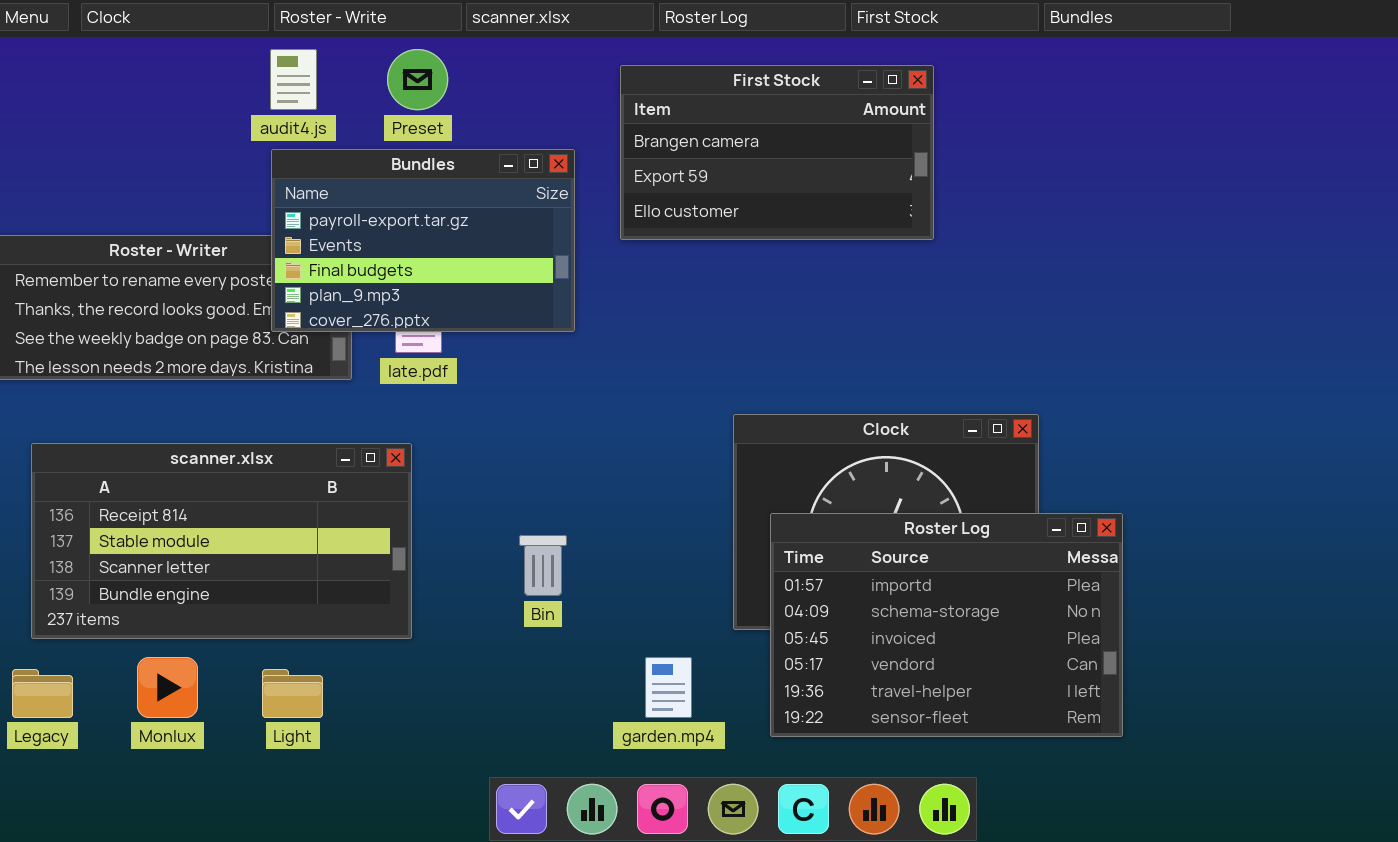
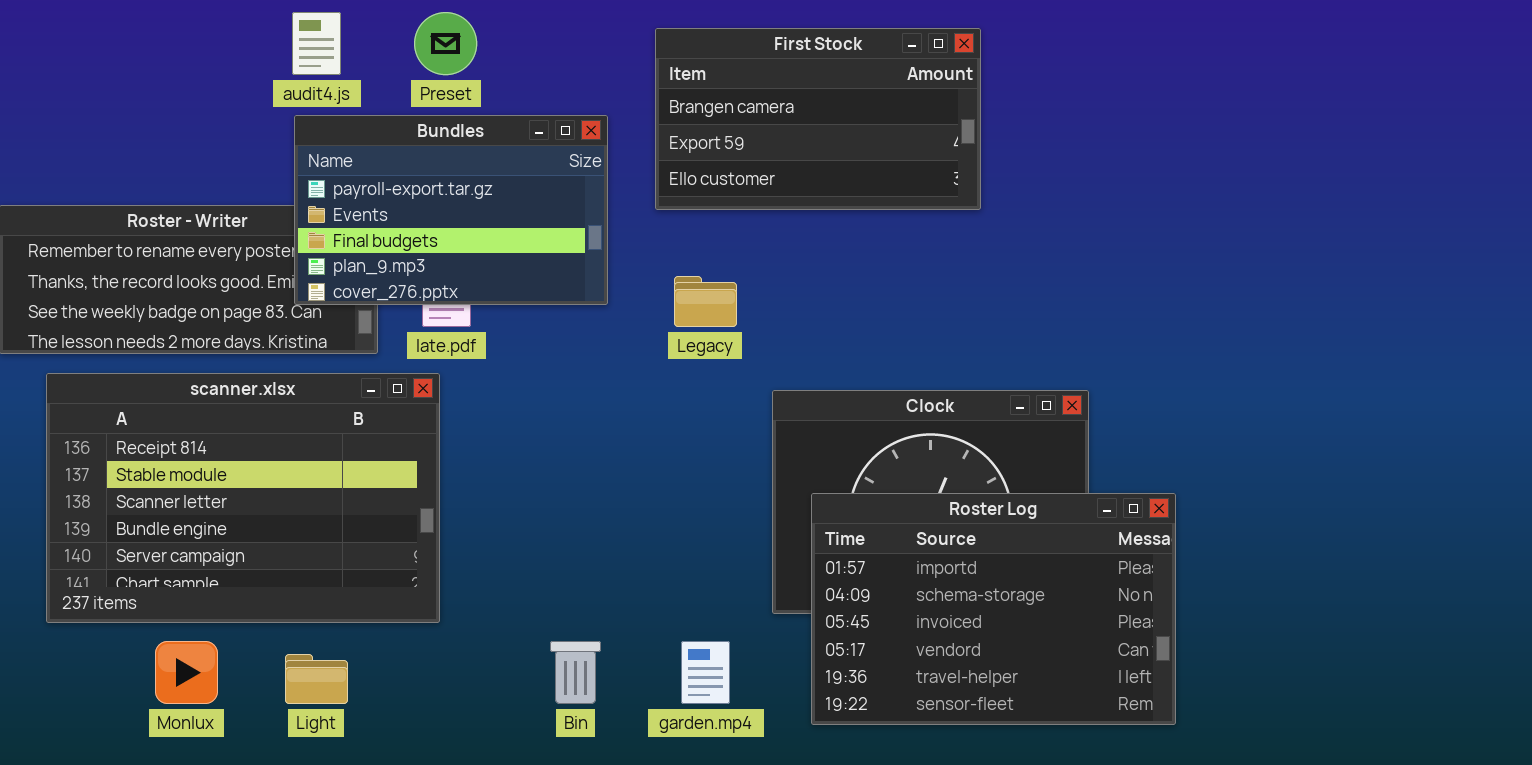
scanner.xlsx: [31,443,412,639] -> [46,373,440,623], resized
Bin: [519,535,567,596] -> [550,641,601,704], moved
Legacy: [12,669,73,718] -> [674,276,737,327], moved

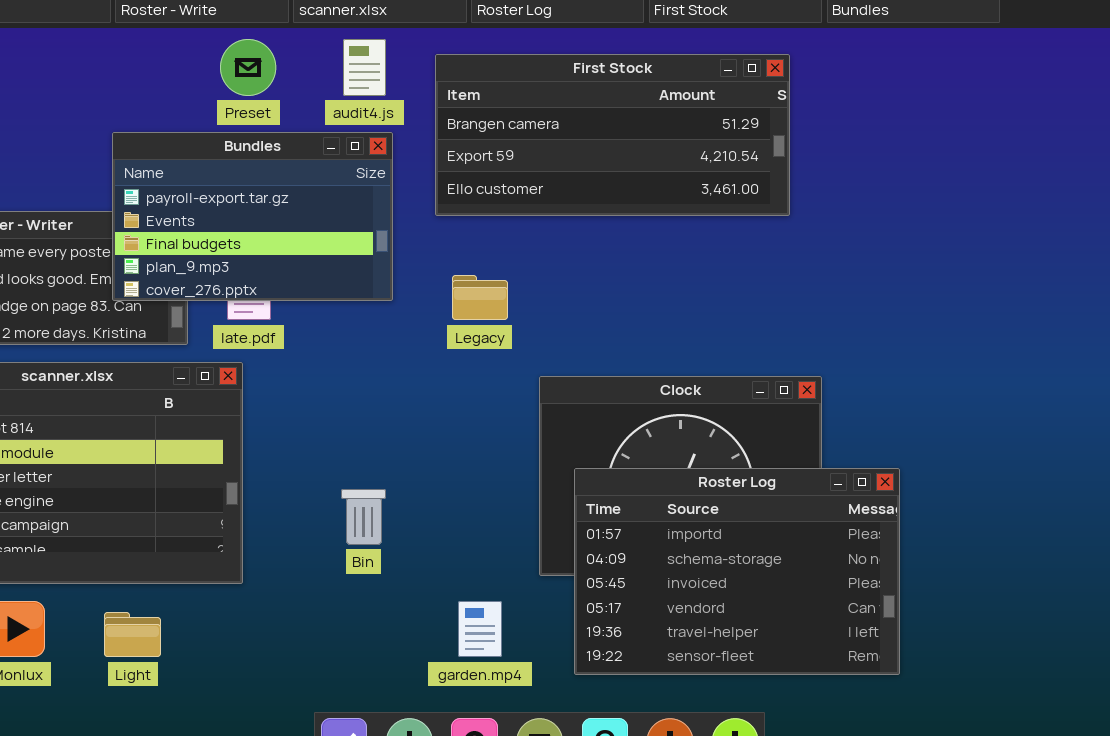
audit4.js: [292,12,341,75] -> [343,39,386,96], moved
First Stock: [655,28,981,210] -> [435,54,790,216], resized
Bin: [550,641,601,704] -> [341,489,386,545], moved

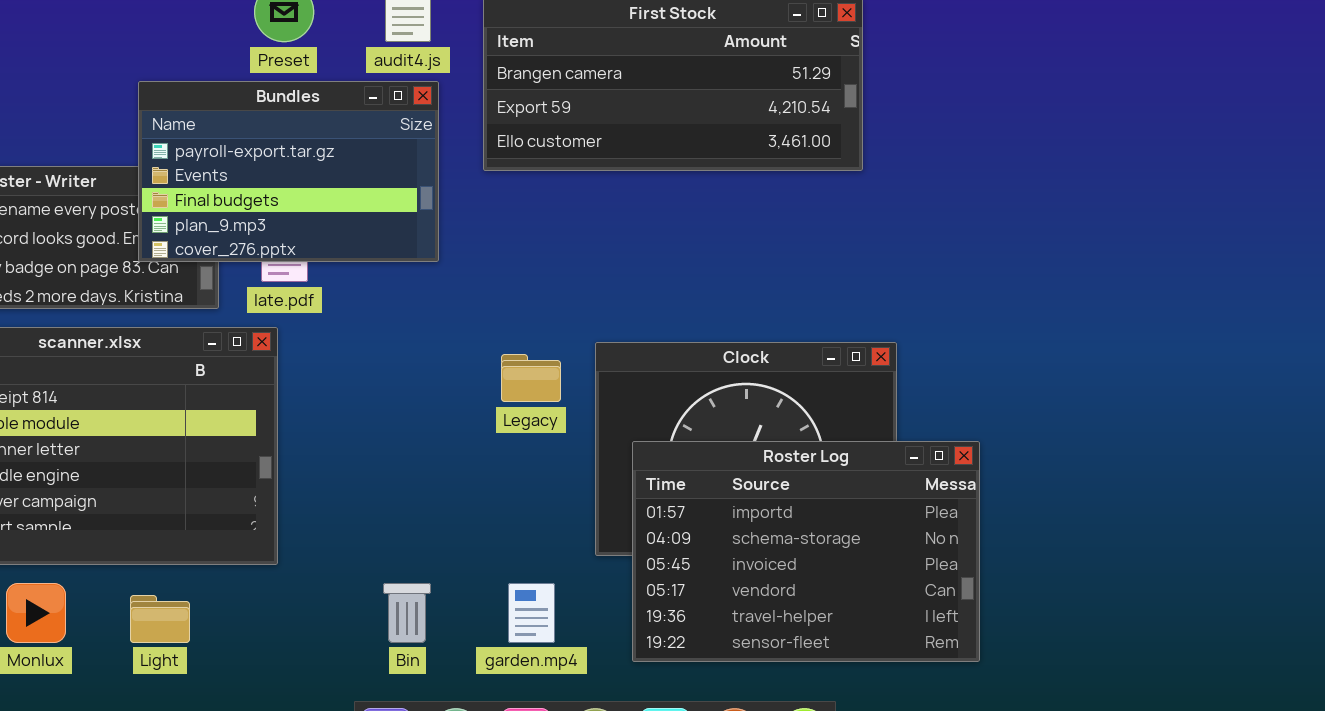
Legacy: [452,275,508,320] -> [501,354,561,402], moved
Bin: [341,489,386,545] -> [383,583,431,643], moved

